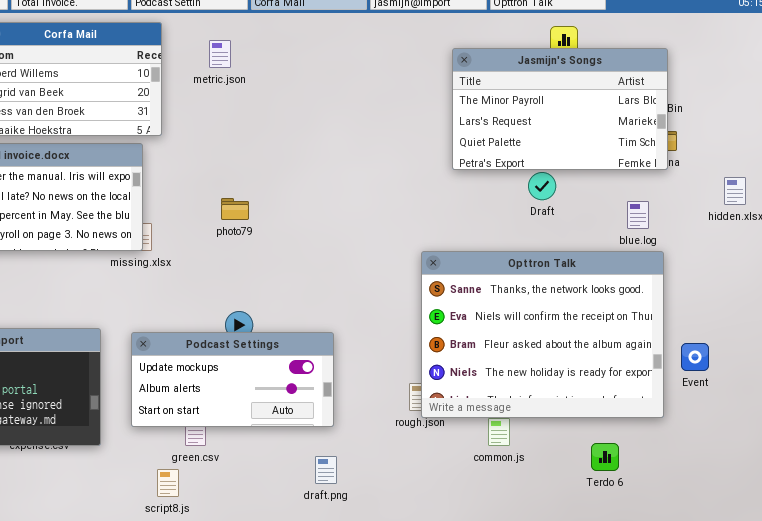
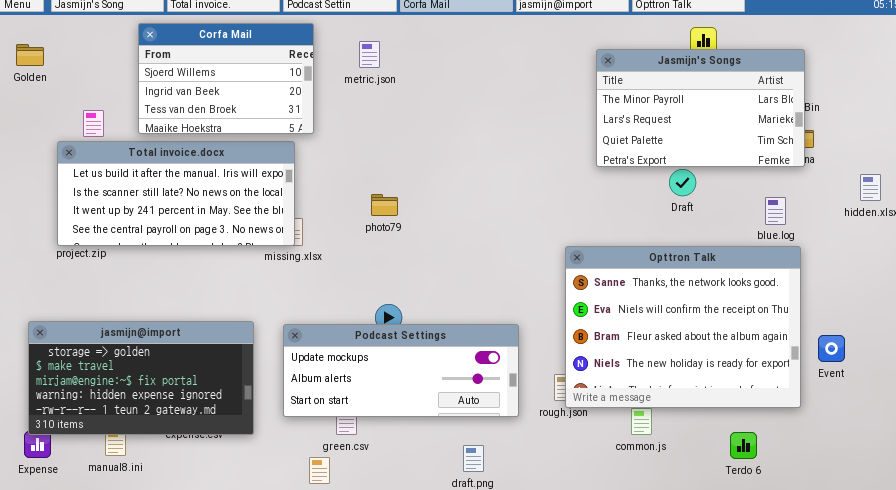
Podcast Settings: [131,332,334,427] -> [283,324,519,417], resized

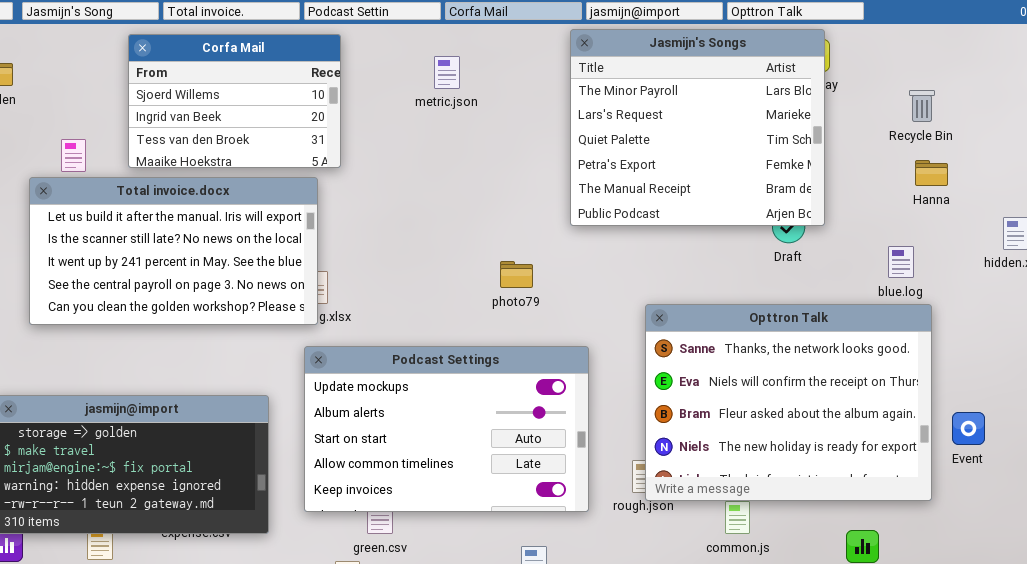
metric.json: [359,41,380,68] -> [434,56,460,89], moved
Jasmijn's Songs: [596,49,805,167] -> [570,29,825,226], moved, resized
Total invoice.docx: [57,141,295,246] -> [29,177,318,325], resized
photo79: [371,194,398,216] -> [500,261,533,288], moved
Podcast Settings: [283,324,519,417] -> [304,346,589,512], resized

